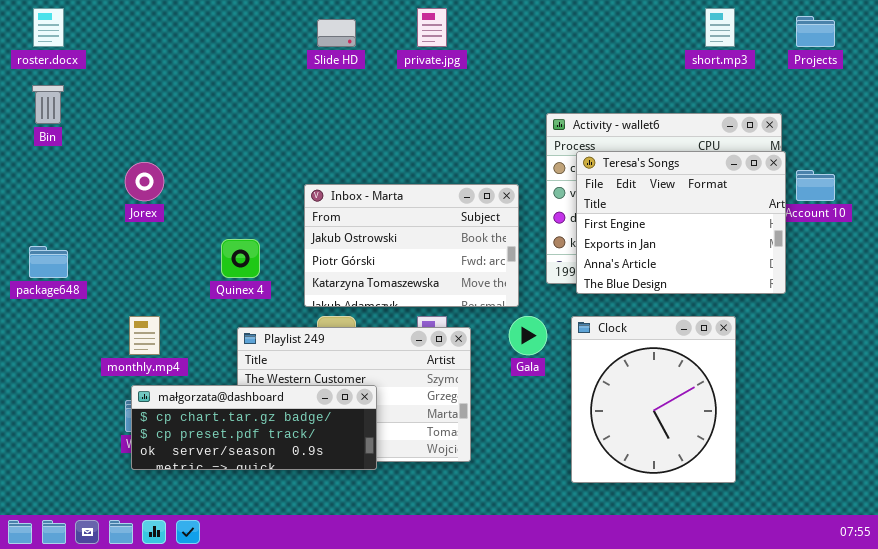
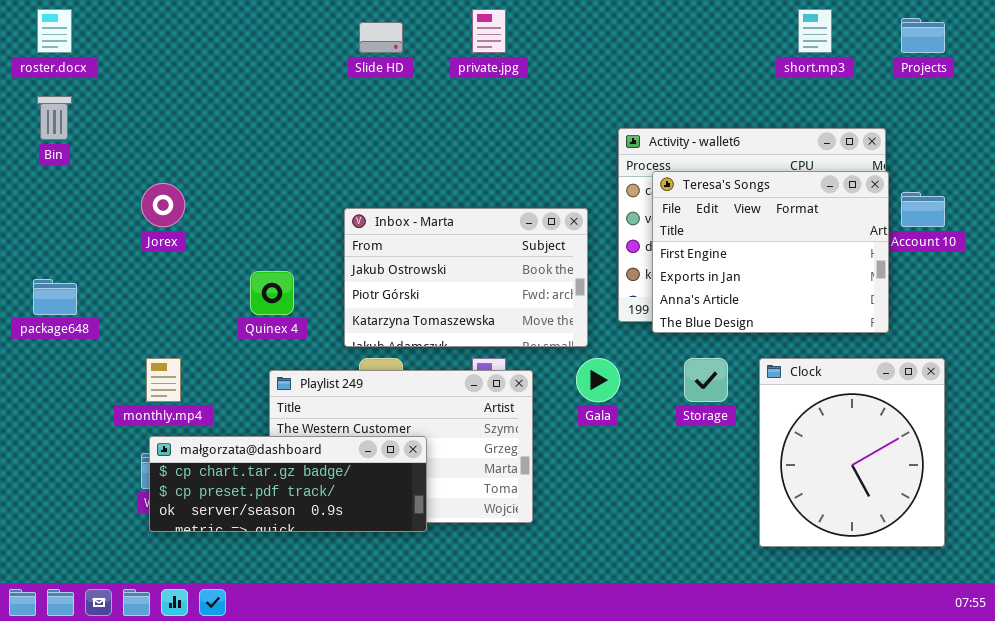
Clock: [571,316,736,483] -> [759,358,945,547], moved

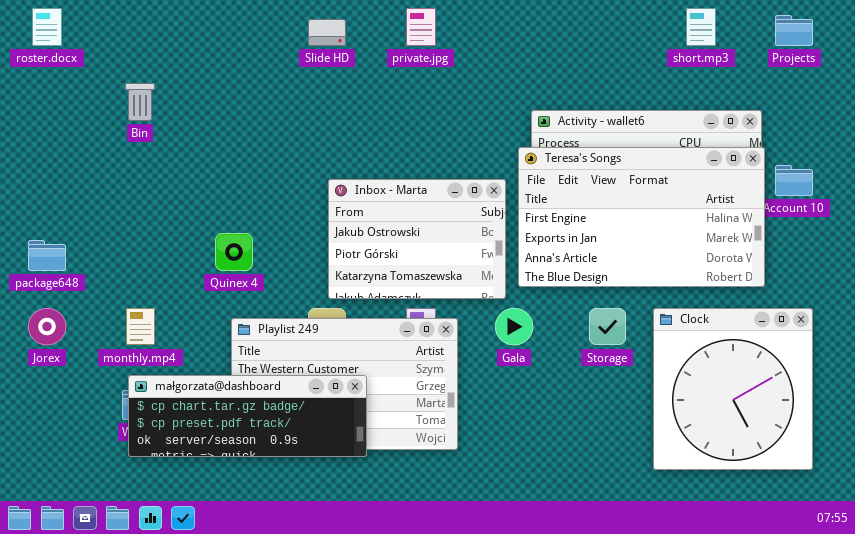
Bin: [37,96,72,140] -> [125,83,155,121], moved
Teresa's Songs: [652,171,889,333] -> [518,147,765,287], resized
Jorex: [141,183,185,227] -> [28,308,66,345], moved
Inbox - Marta: [344,208,588,347] -> [328,179,506,299], resized

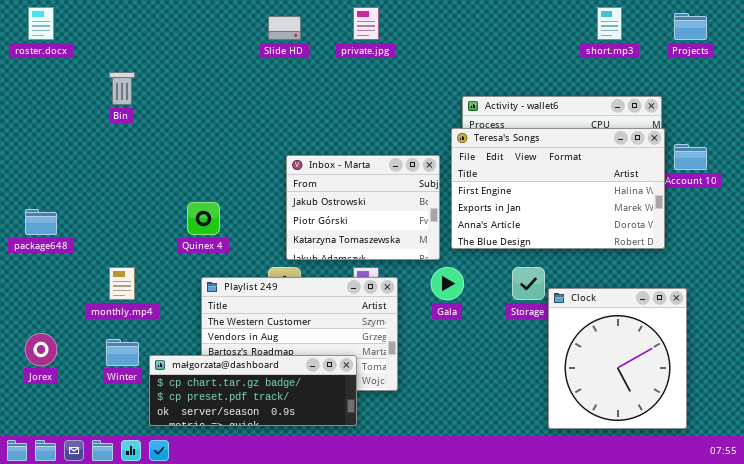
Jorex: [28,308,66,345] -> [25,333,57,366], moved
Clock: [653,308,813,470] -> [548,288,687,429], moved
małgorzata@dashboard: [128,375,367,457] -> [149,355,357,426], moved

